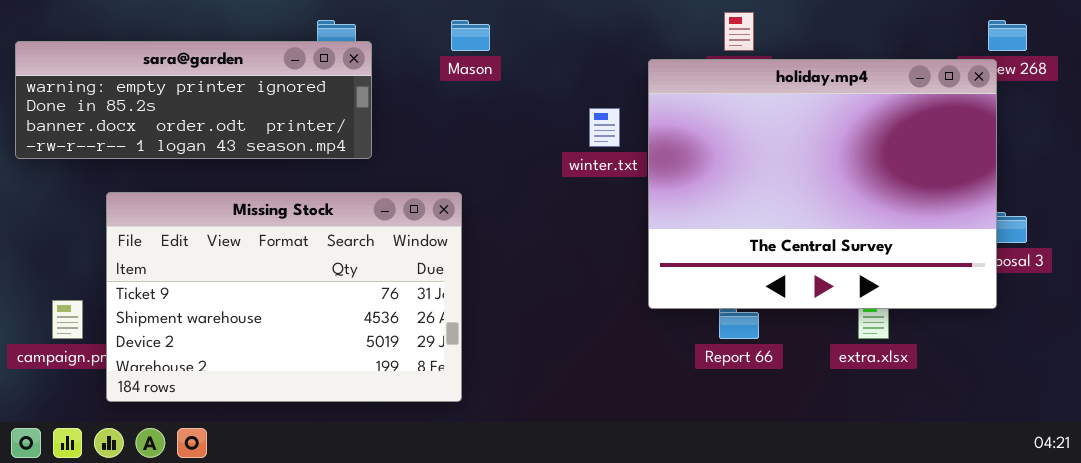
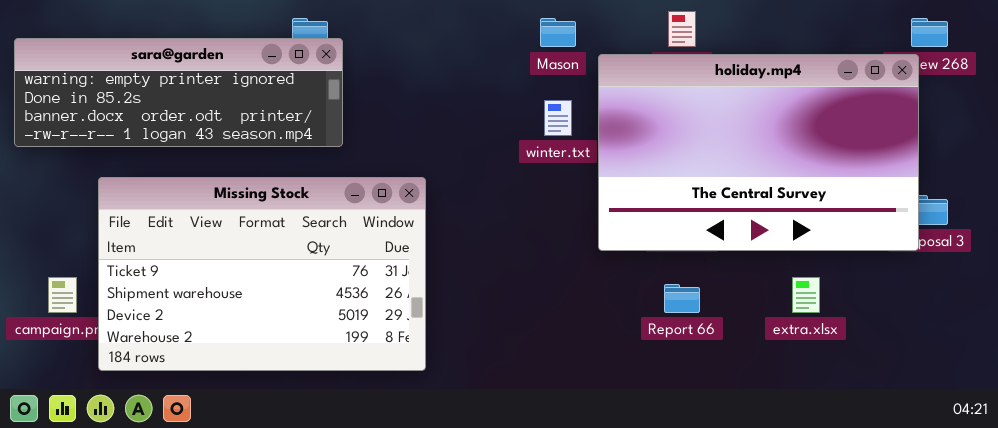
Mason: [451,20,490,51] -> [540,18,576,47], moved
holiday.mp4: [648,59,997,309] -> [598,54,919,251], resized

